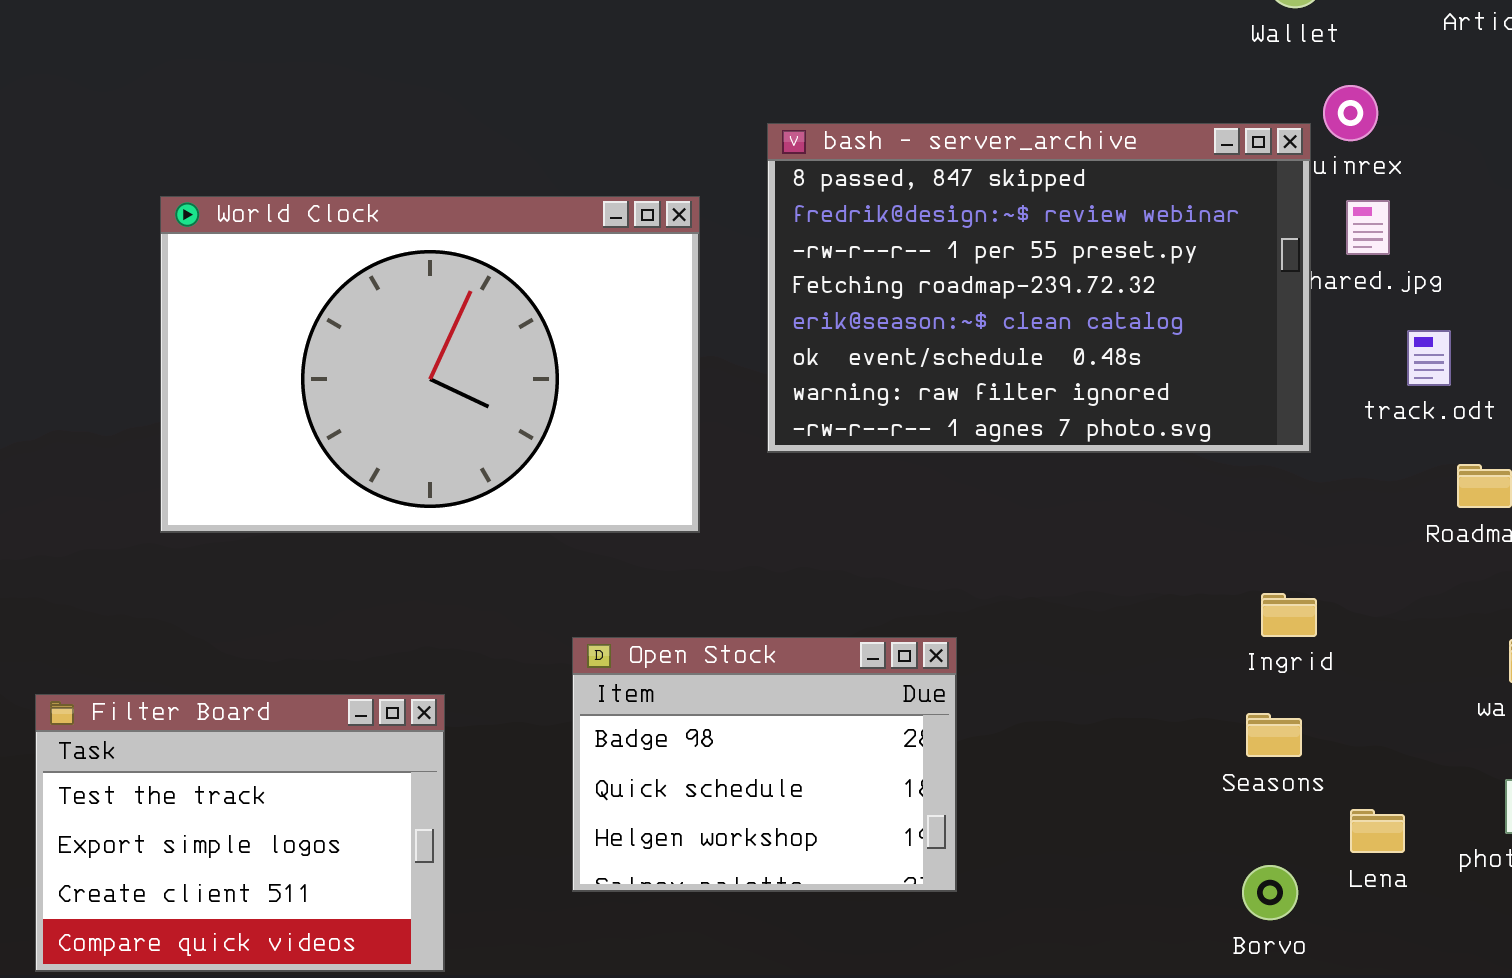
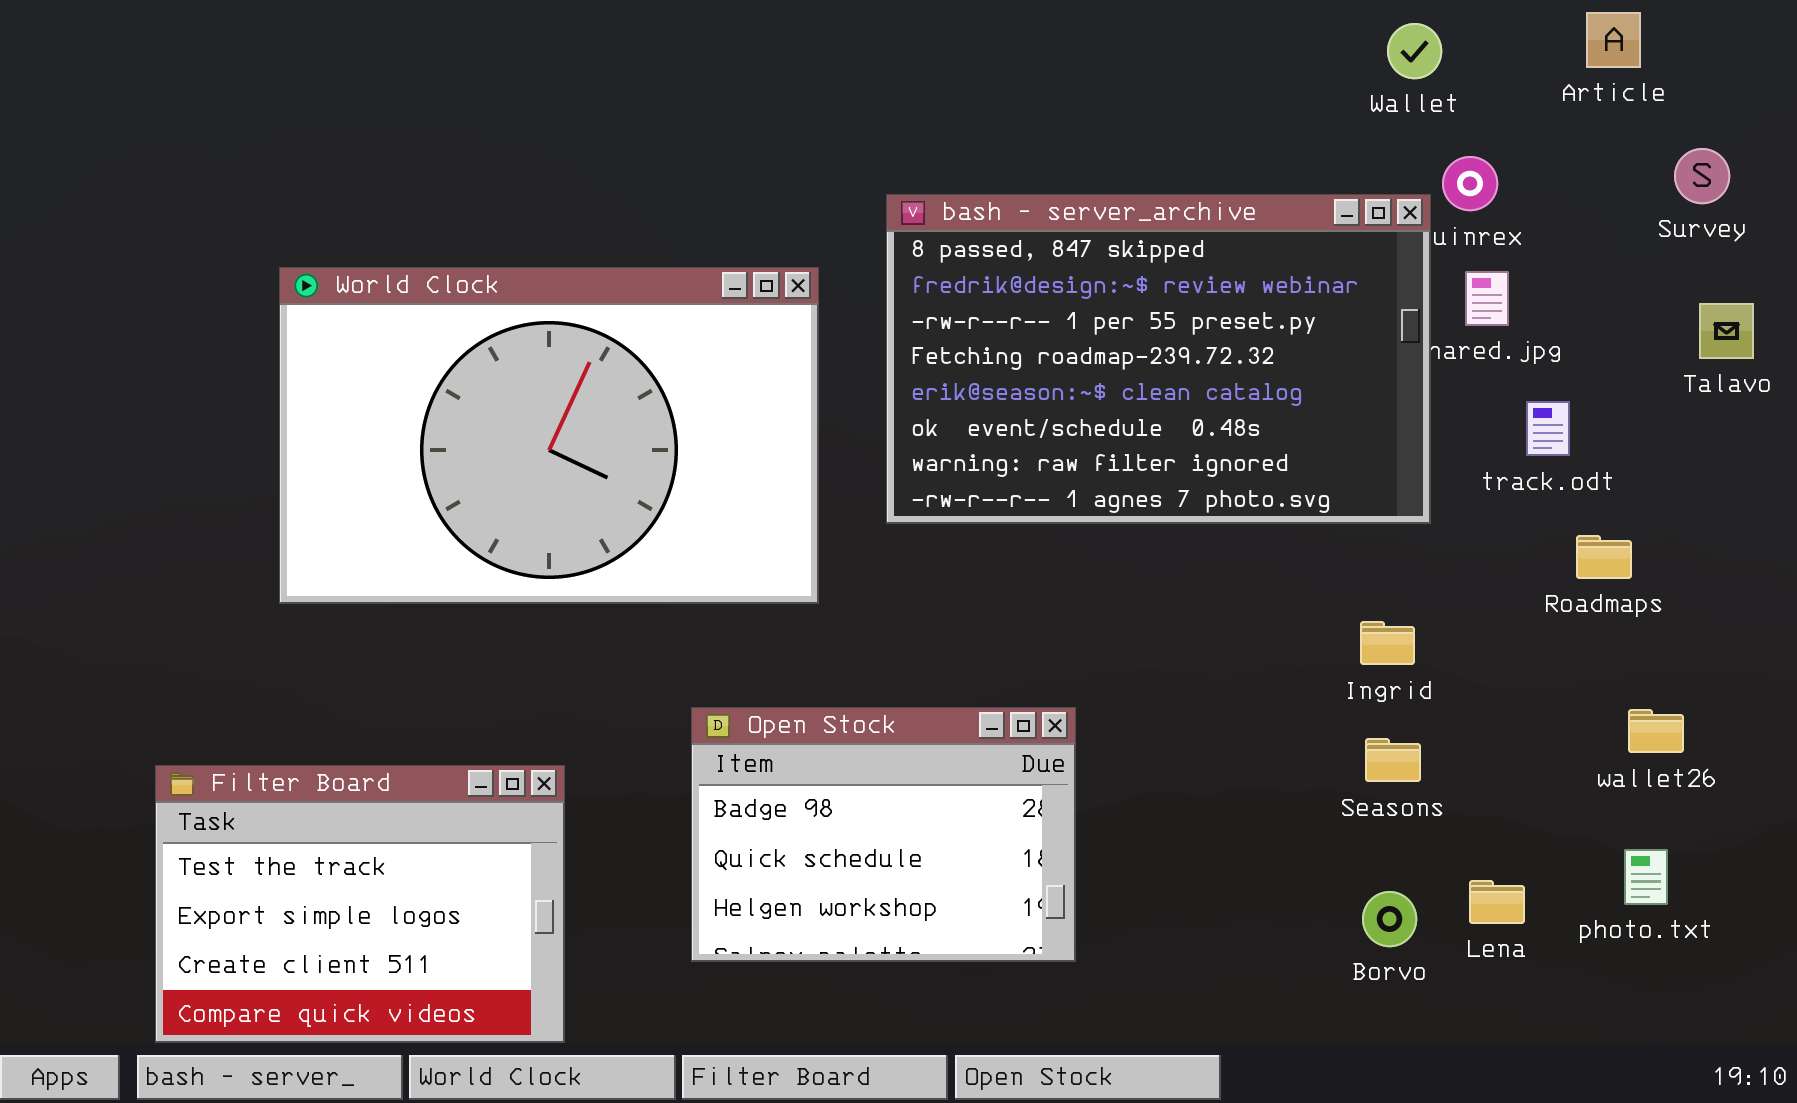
Ingrid: [1261,593,1317,637] -> [1360,621,1415,665], moved
Seasons: [1246,713,1302,757] -> [1365,738,1421,782], moved
Borvo: [1242,865,1298,920] -> [1362,891,1417,947], moved

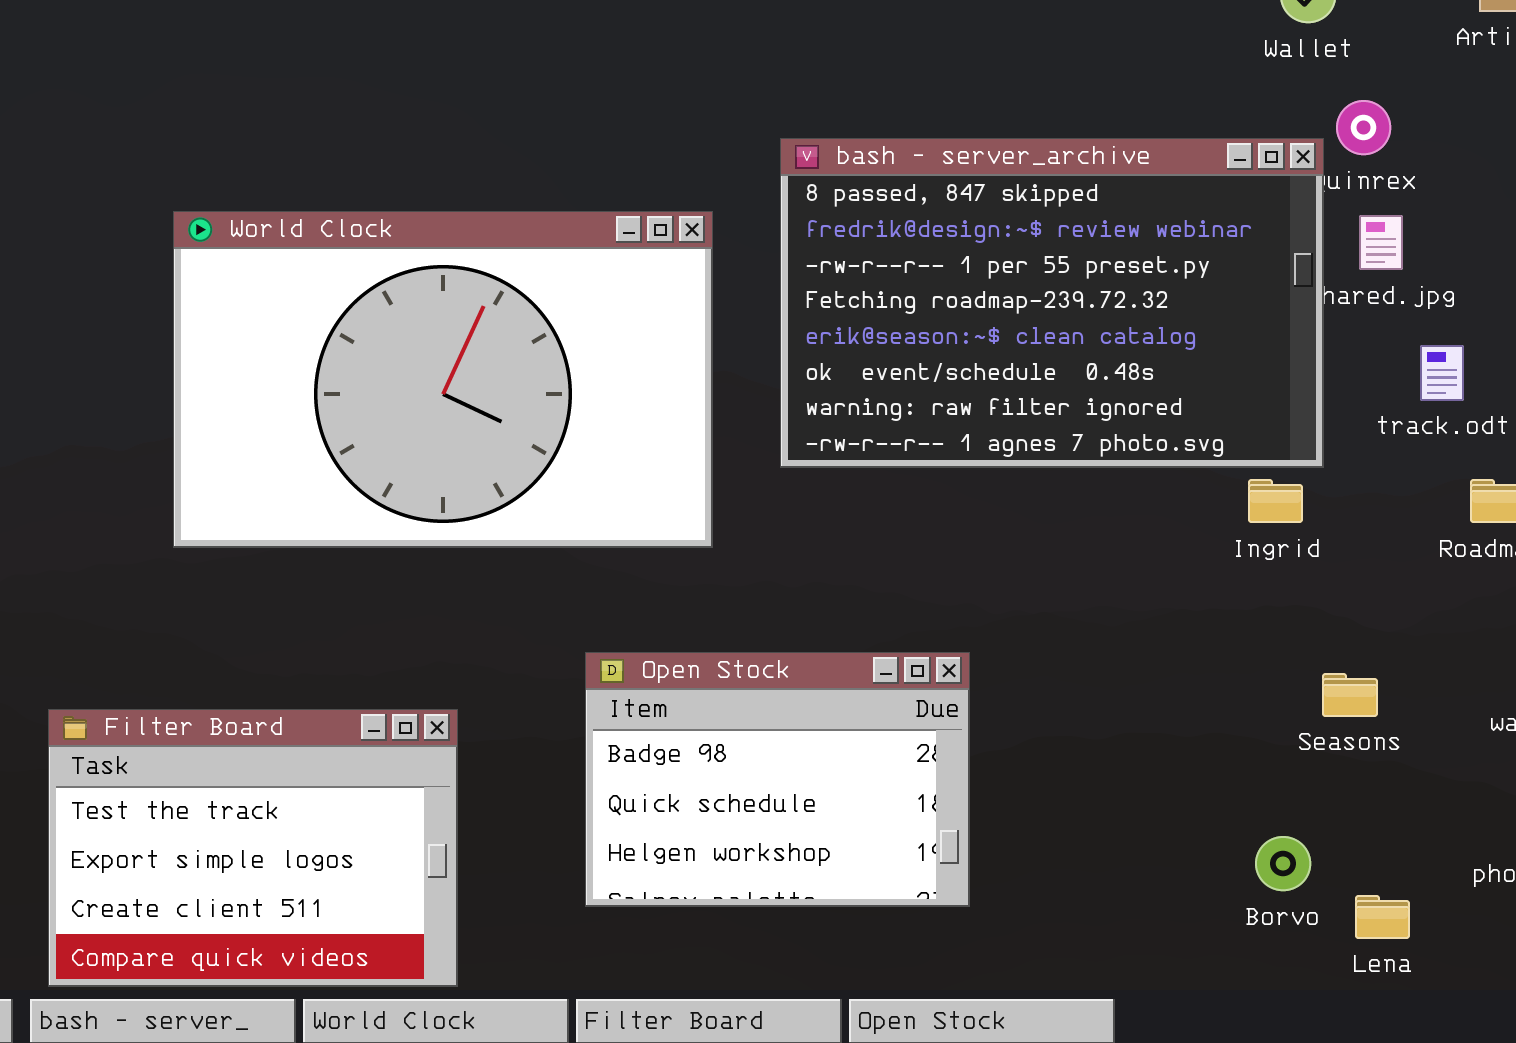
Ingrid: [1360,621,1415,665] -> [1248,479,1303,523], moved
Seasons: [1365,738,1421,782] -> [1322,673,1378,717], moved
Lena: [1469,880,1525,924] -> [1355,895,1410,939], moved

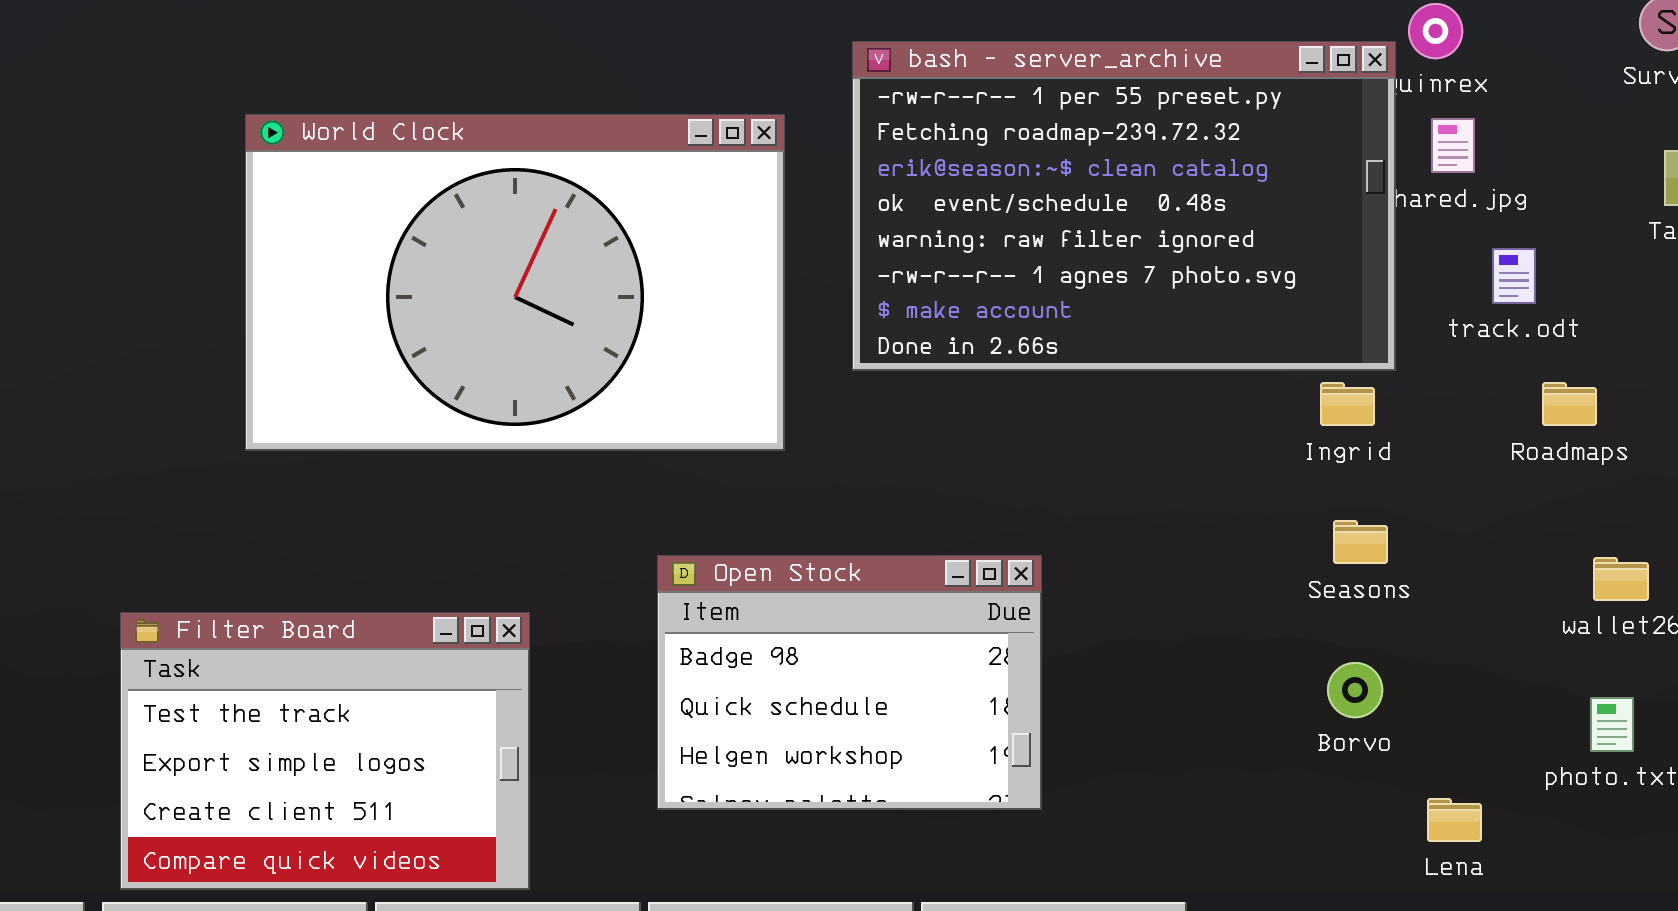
bash - server_archive: [780,138,1324,468] -> [852,41,1396,371], scrolled down 2 rows
Seasons: [1322,673,1378,717] -> [1333,520,1388,564], moved
Borvo: [1255,836,1311,891] -> [1327,662,1383,718], moved

